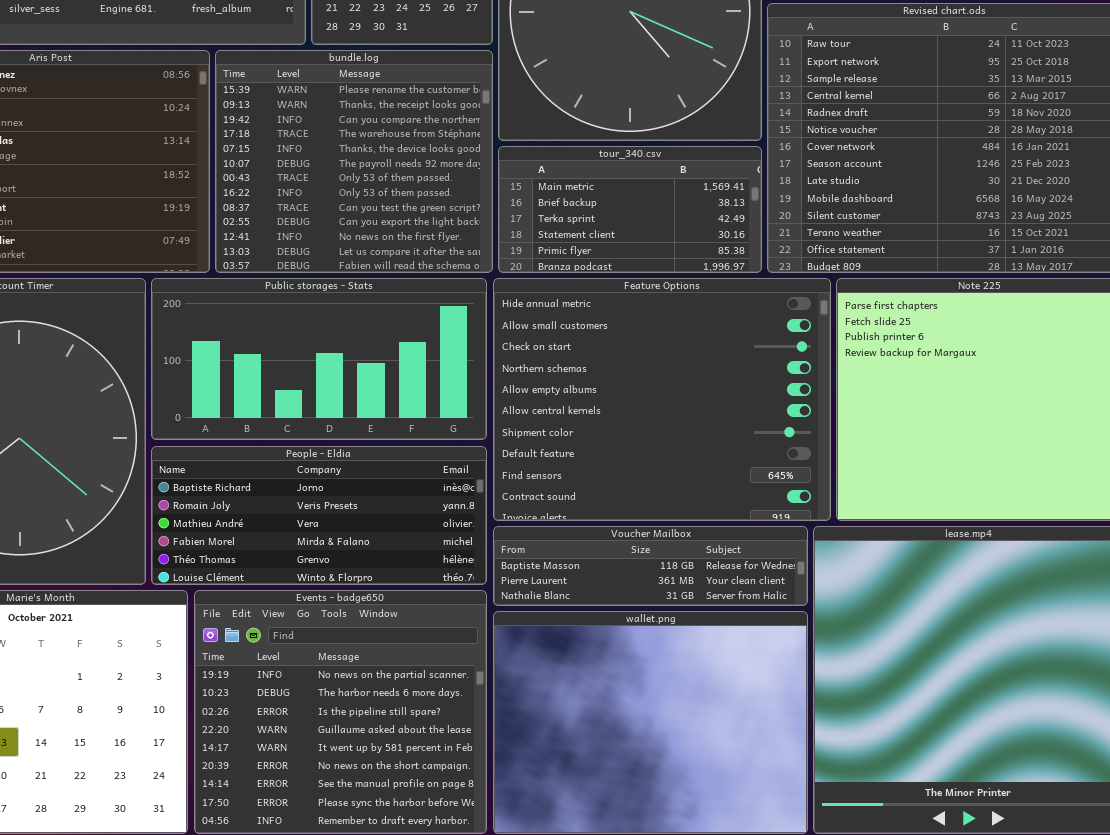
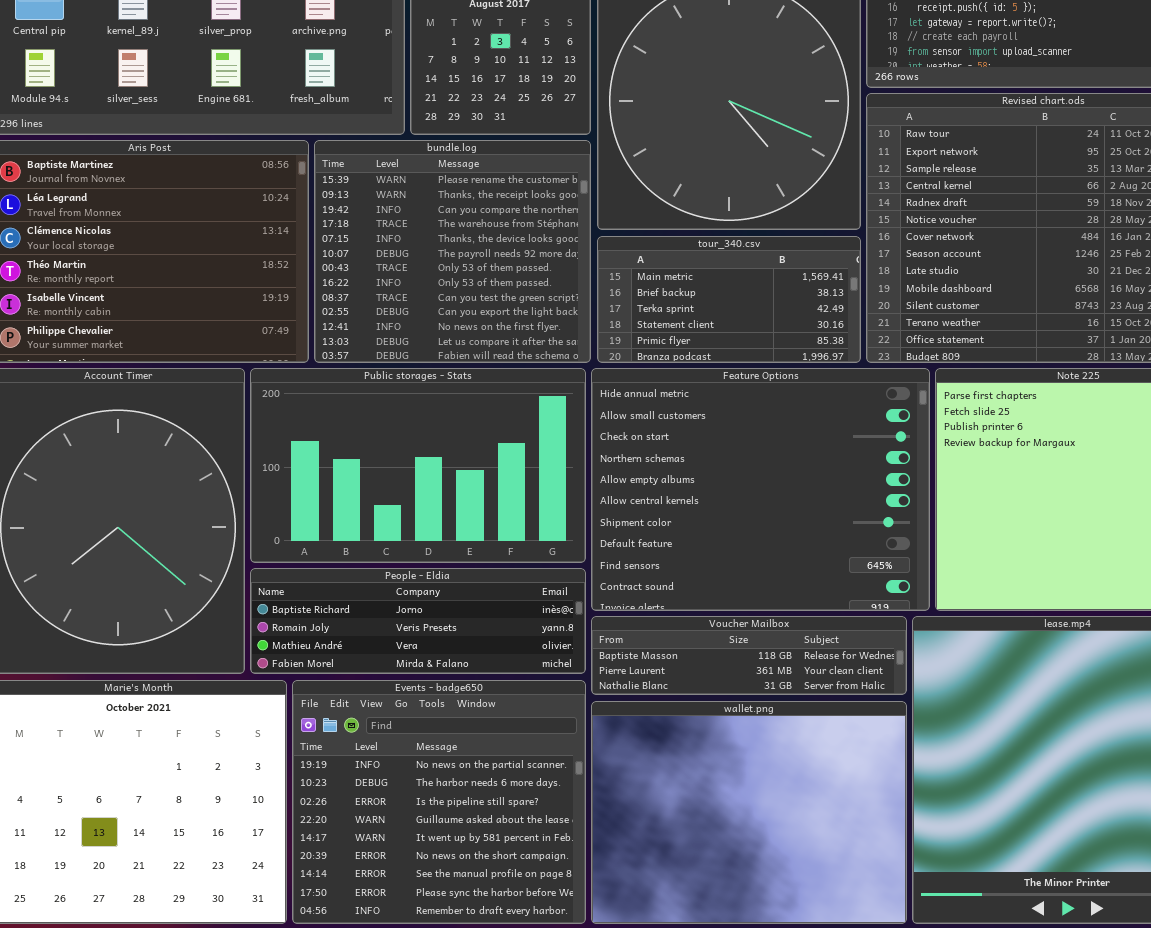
Public storages - Stats: [151,278,487,440] -> [250,368,586,563], resized
People - Eldia: [151,446,487,585] -> [250,568,586,674], resized

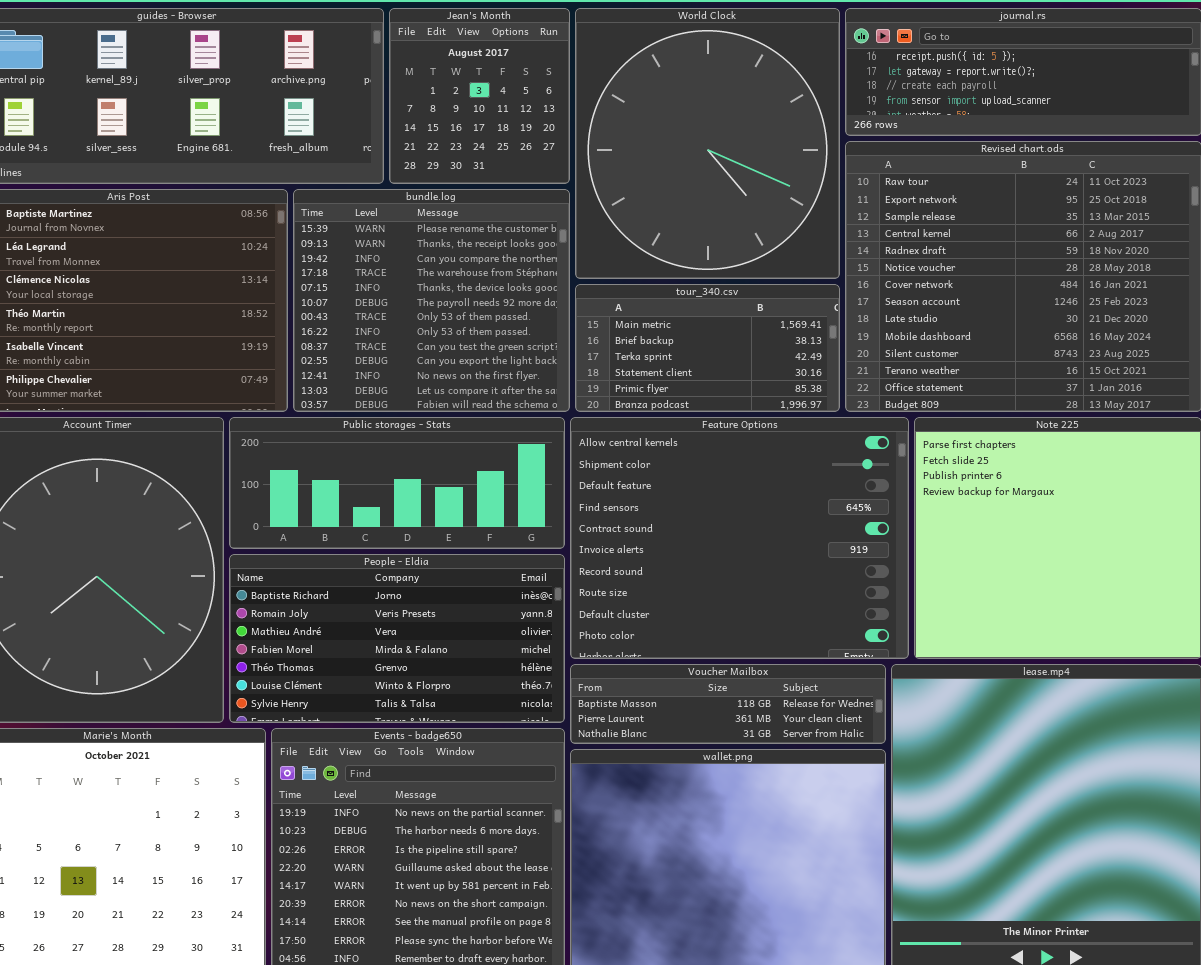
Public storages - Stats: [250,368,586,563] -> [229,417,565,549], resized
Feature Options: [591,368,930,611] -> [570,417,909,659], scrolled down 5 rows
People - Eldia: [250,568,586,674] -> [229,554,565,723], resized

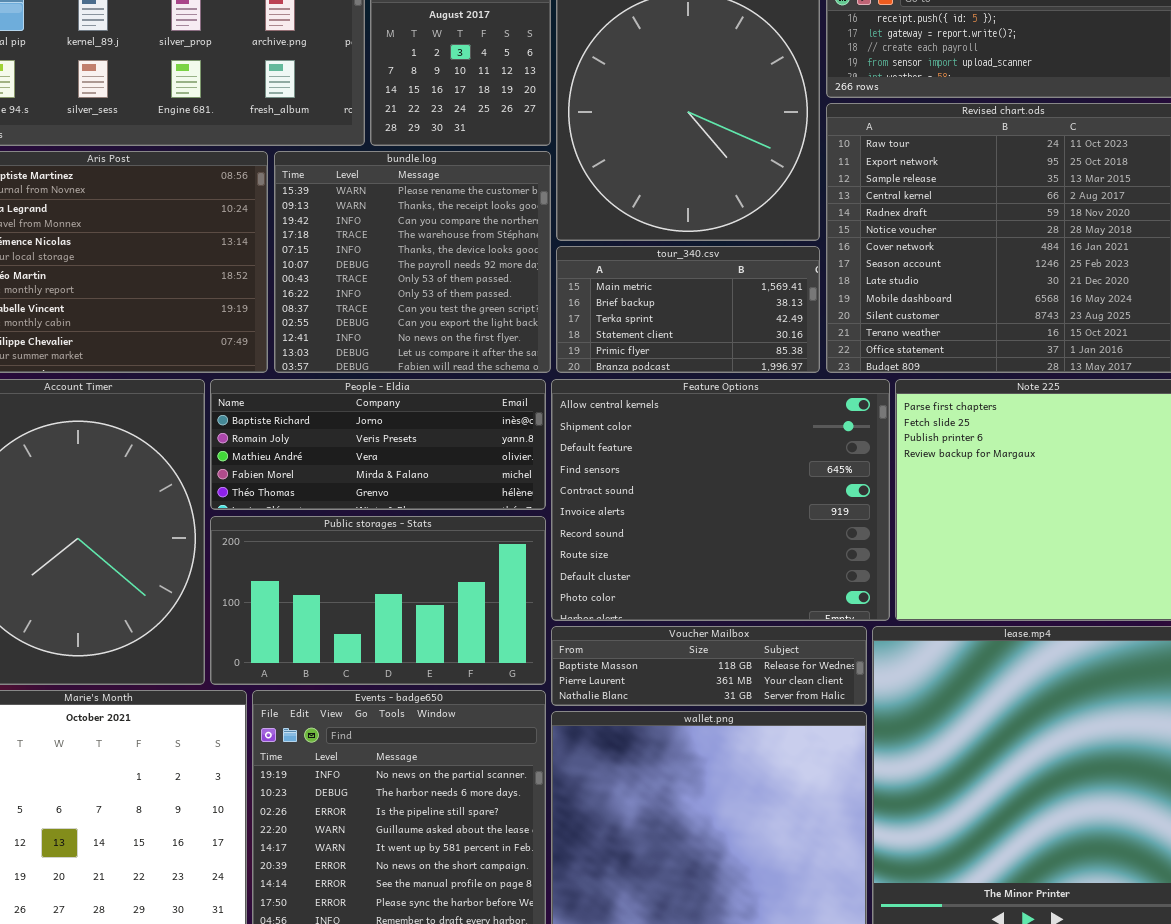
Public storages - Stats: [229,417,565,549] -> [210,516,546,685], moved, resized
People - Eldia: [229,554,565,723] -> [210,379,546,510], moved, resized

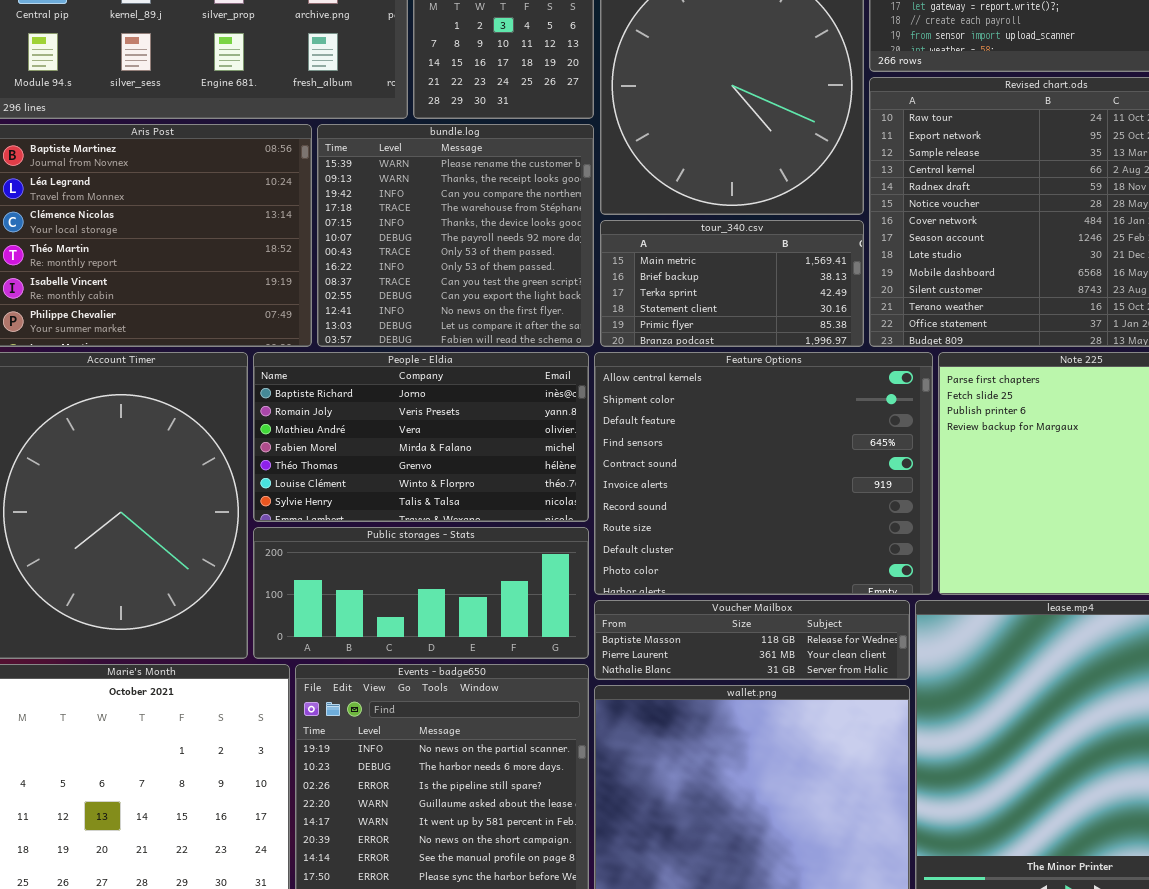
People - Eldia: [210,379,546,510] -> [253,352,589,522], resized
Public storages - Stats: [210,516,546,685] -> [253,527,589,659], resized

